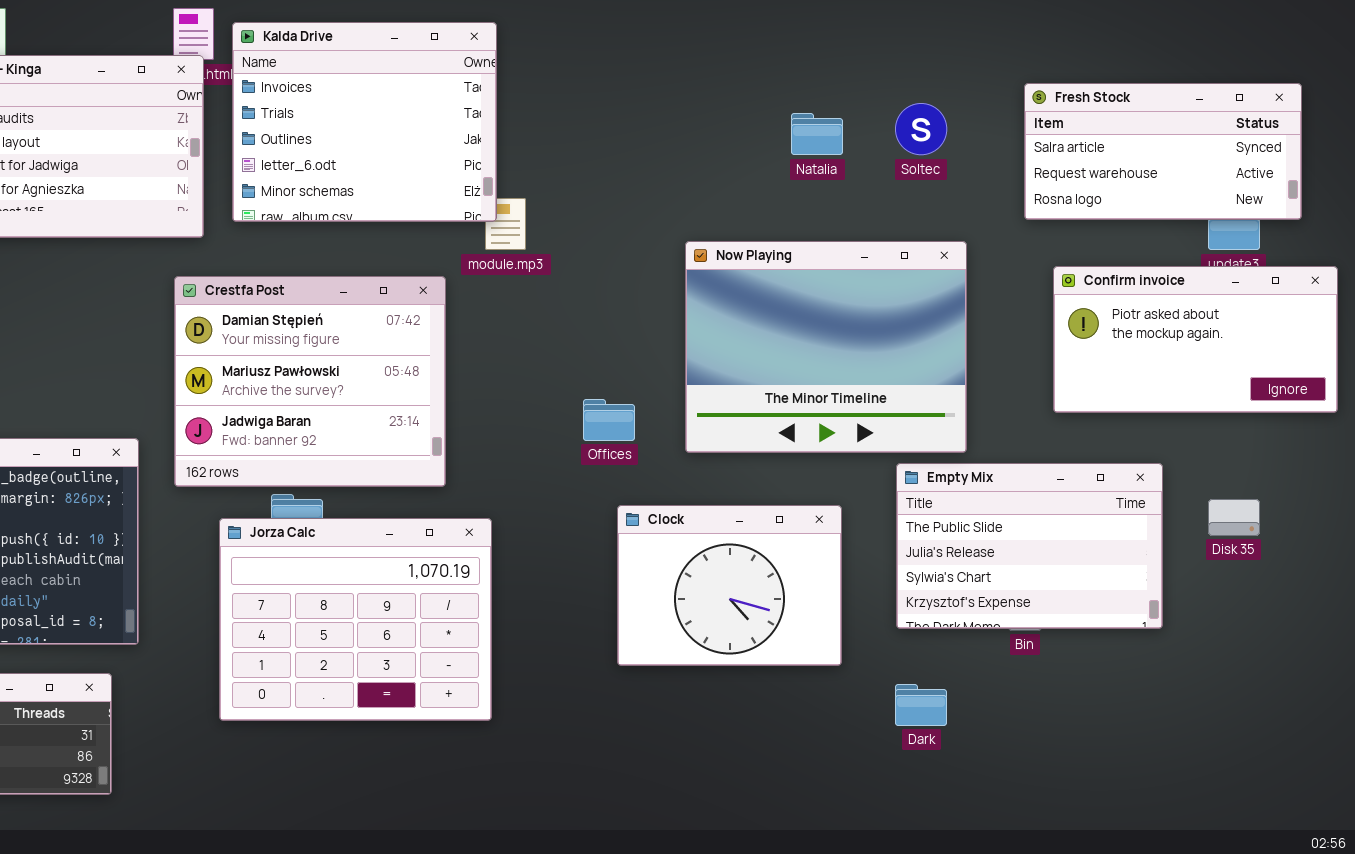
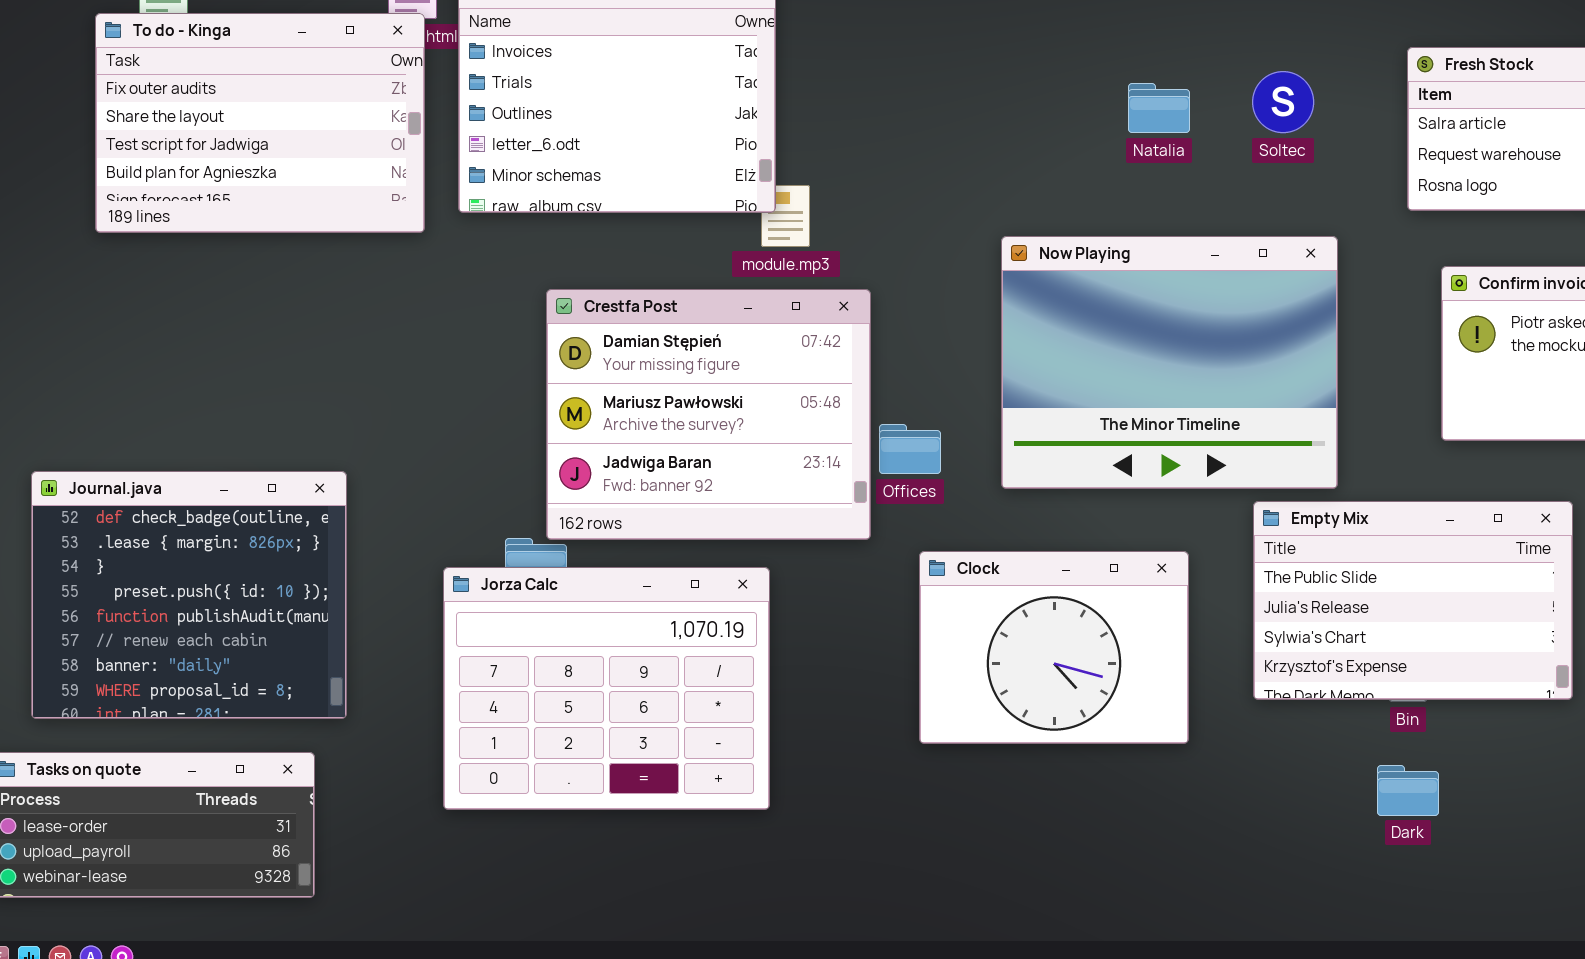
Crestfa Post: [174,276,446,487] -> [546,289,871,540], moved
Dark: [895,684,947,726] -> [1377,765,1439,816], moved

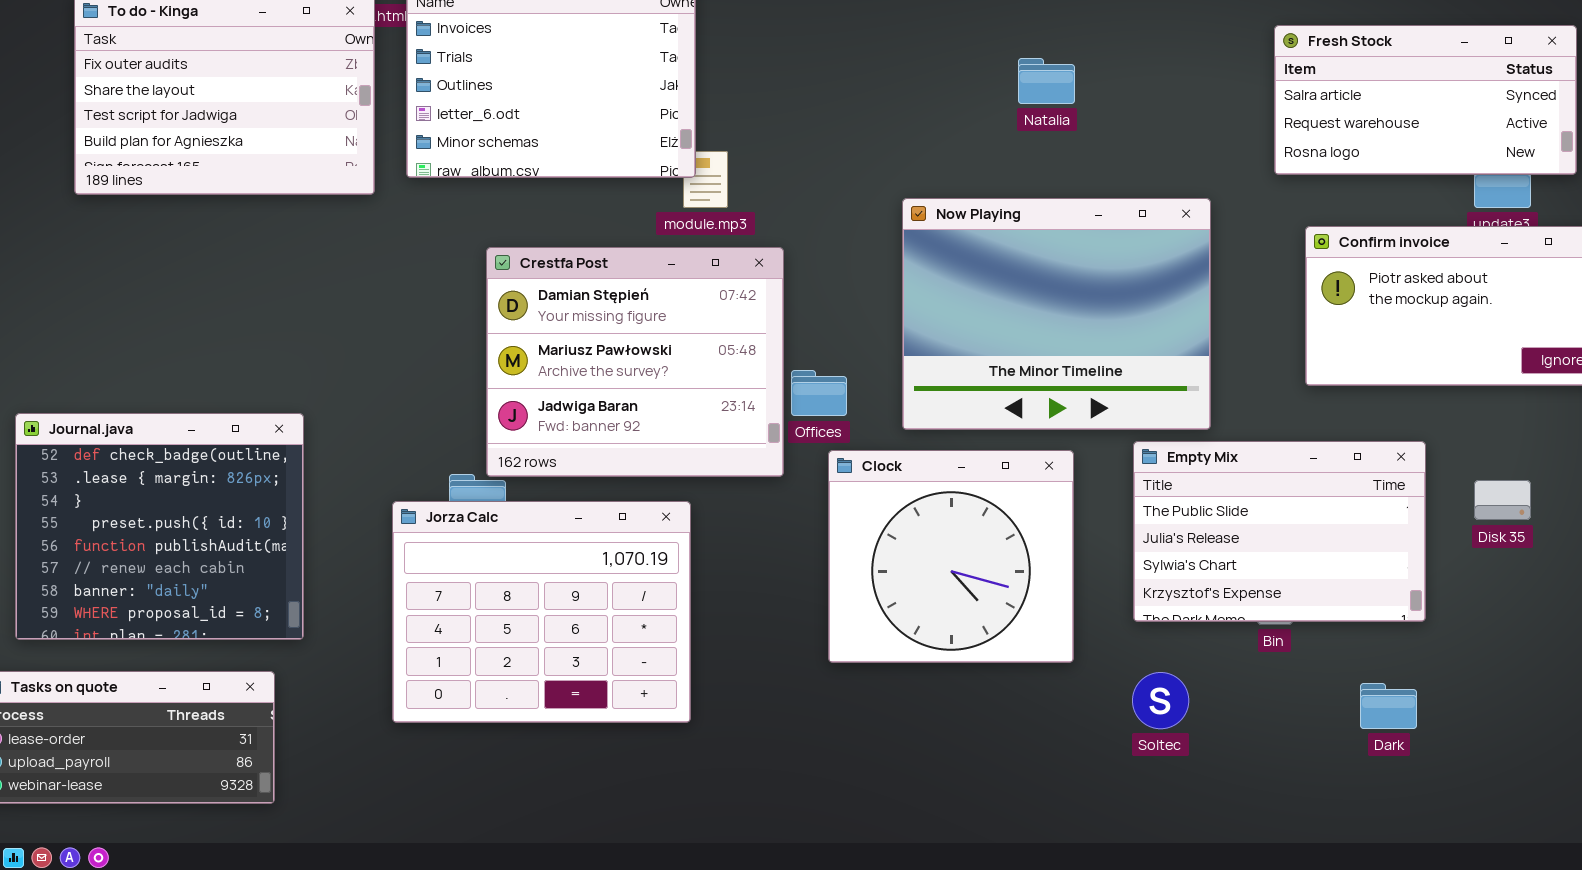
Soltec: [1252,71,1314,133] -> [1132,672,1189,729], moved
Clock: [919,551,1189,744] -> [828,450,1074,663], resized
Dark: [1377,765,1439,816] -> [1360,683,1417,729], moved

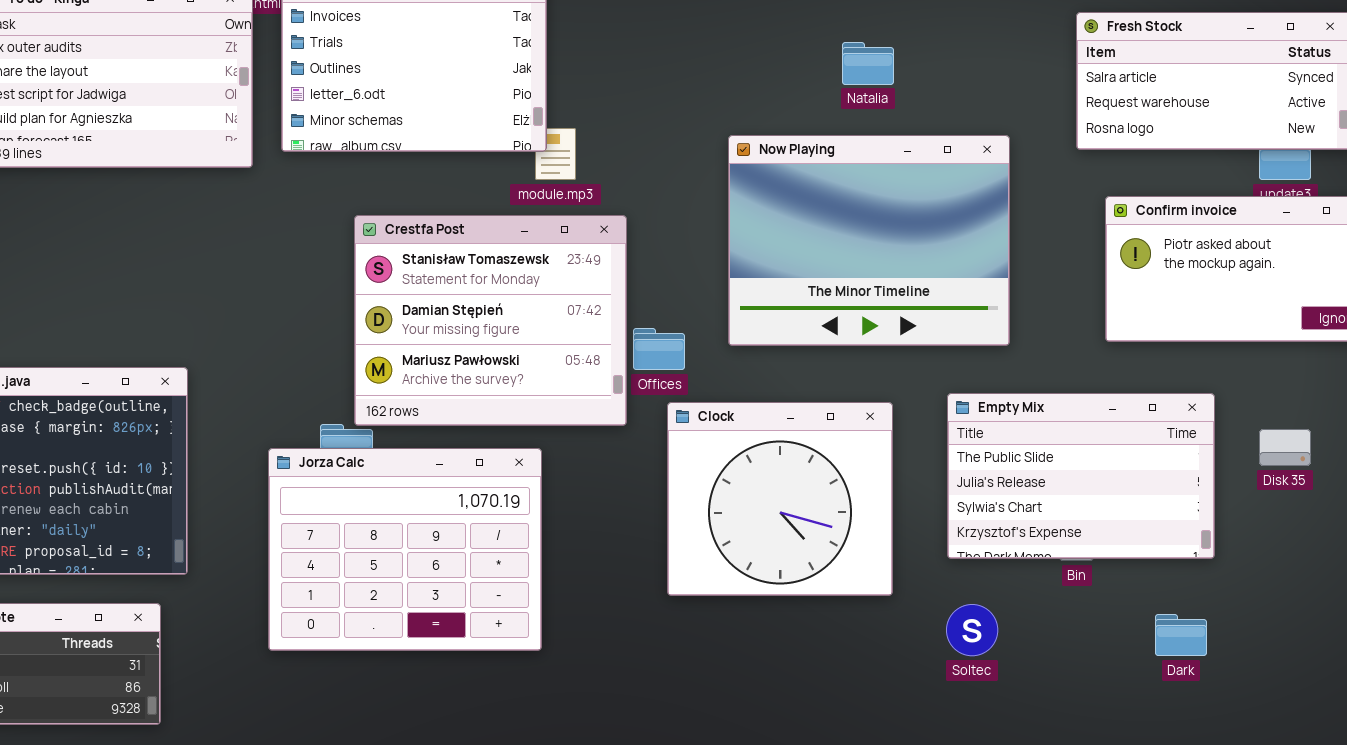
Now Playing: [902,198,1211,430] -> [728,135,1010,346], moved
Crestfa Post: [486,247,784,477] -> [354,215,627,426], scrolled up 1 row

